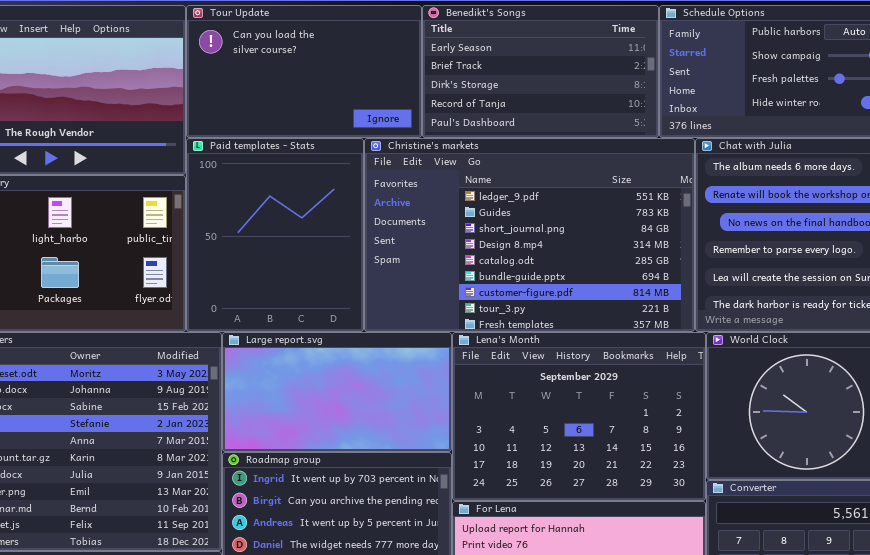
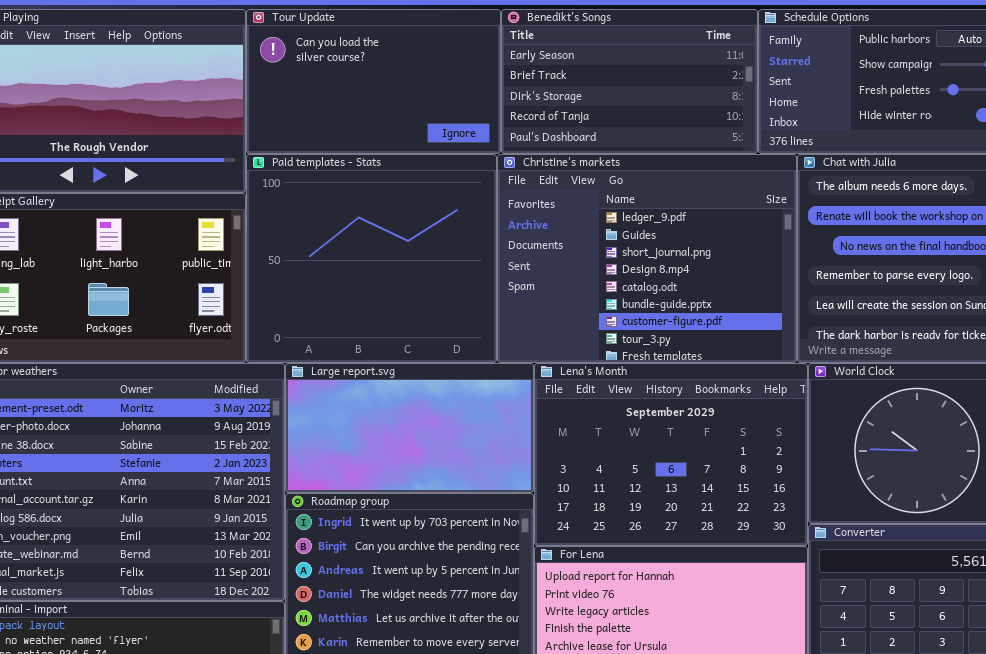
Paid templates - Stats: [186,138,364,332] -> [246,154,497,363], resized
Christine's markets: [364,138,695,332] -> [497,154,797,363], resized

